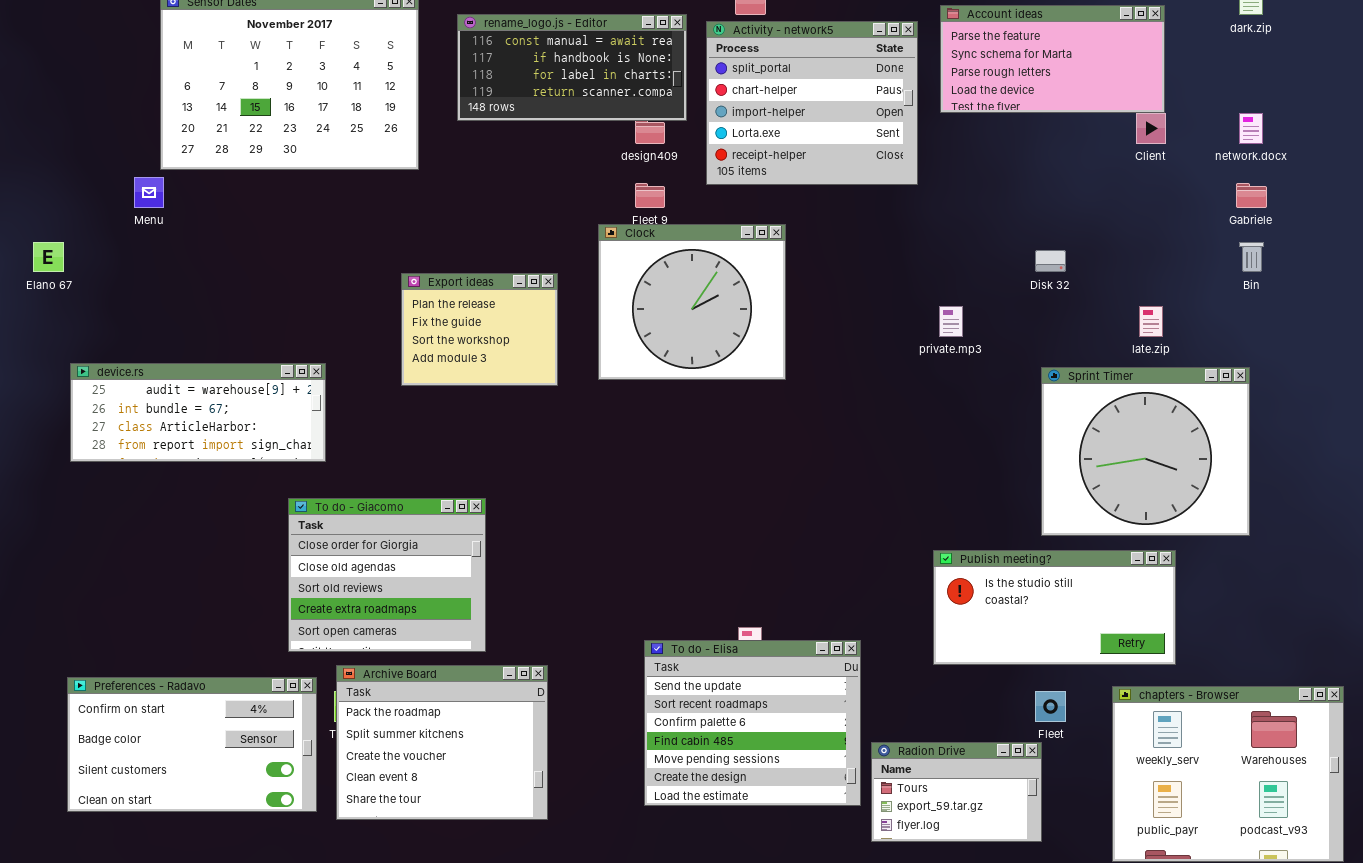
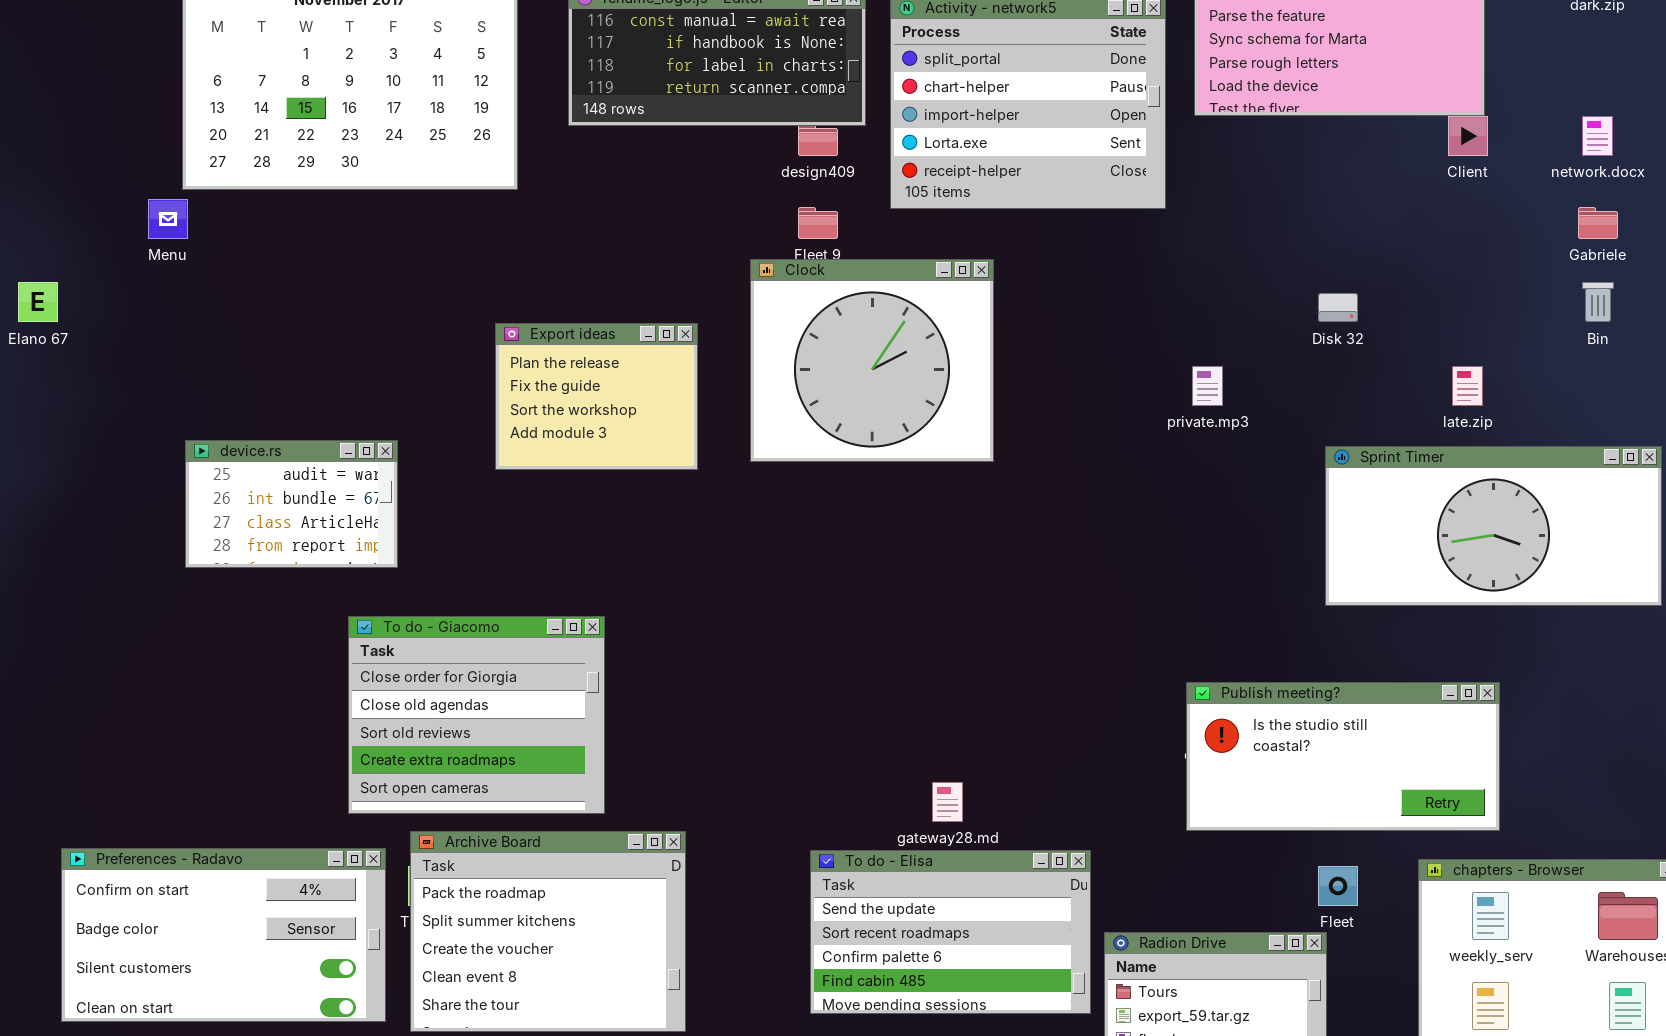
device.rs: [70,363,326,462] -> [185,440,398,568], resized
Sprint Timer: [1041,367,1250,536] -> [1325,446,1662,606], resized
To do - Elisa: [644,640,861,806] -> [810,850,1091,1014], resized

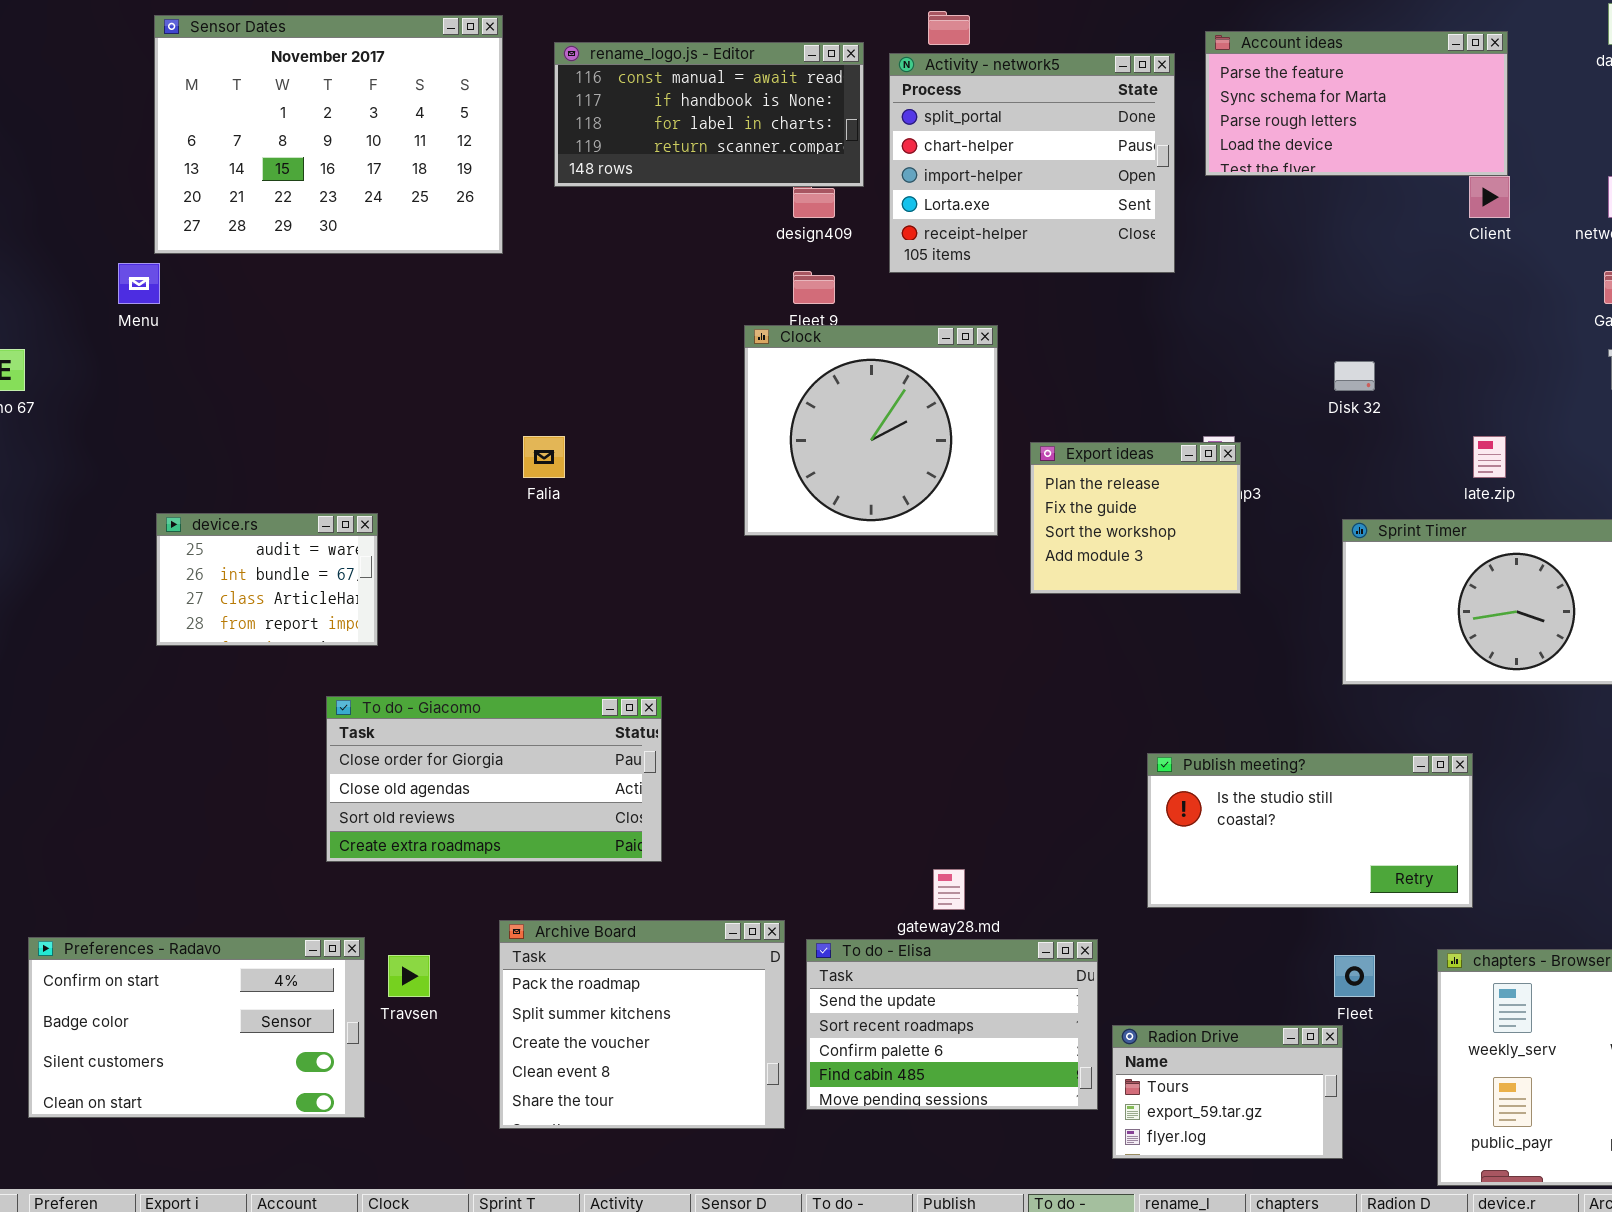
Export ideas: [495,323,698,470] -> [1030,442,1241,594], moved
To do - Giacomo: [348,616,605,814] -> [326,696,662,862], resized
Publish meeting?: [1186,682,1500,831] -> [1147,753,1473,908], moved
Archive Board: [410,831,686,1032] -> [499,920,785,1129], moved

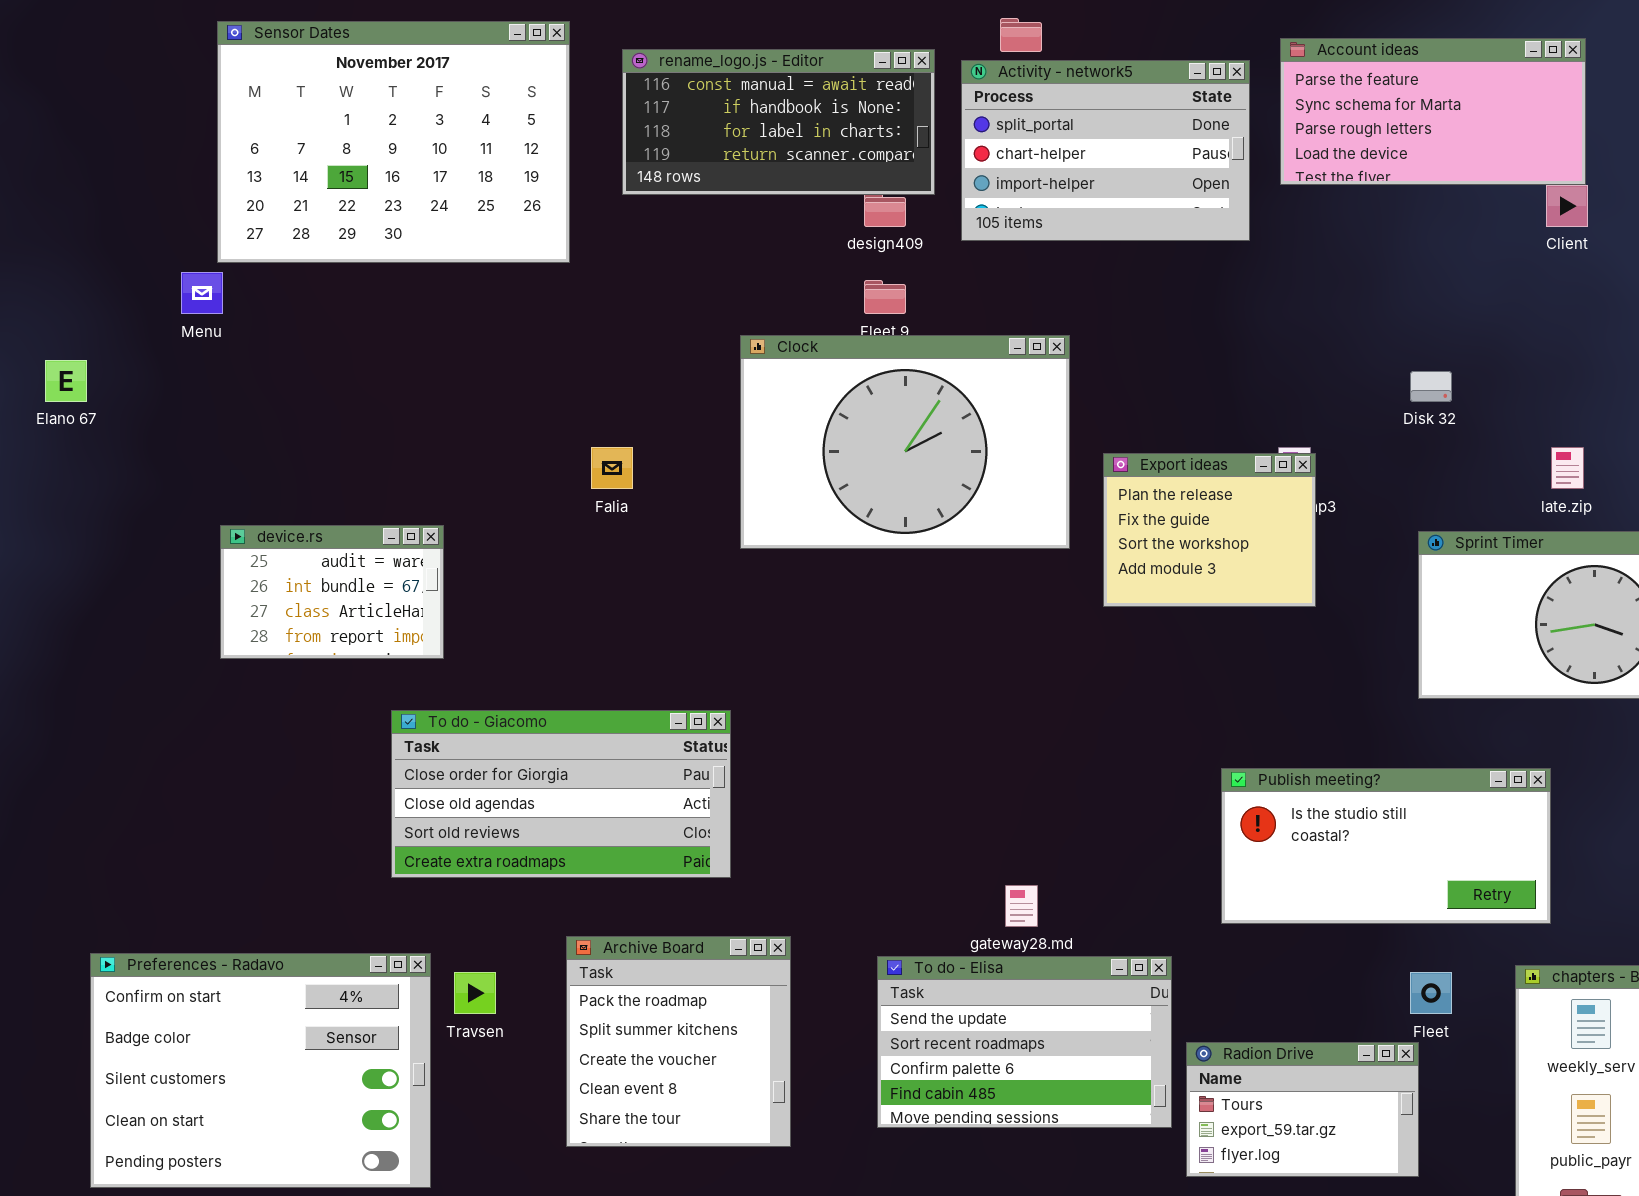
Activity - network5: [889,53,1175,273] -> [961,60,1250,241], resized
Clock: [744,325,998,536] -> [740,335,1070,549], resized
Archive Board: [499,920,785,1129] -> [566,936,791,1147], resized
Preferences - Radavo: [28,937,365,1118] -> [90,953,431,1188], resized

